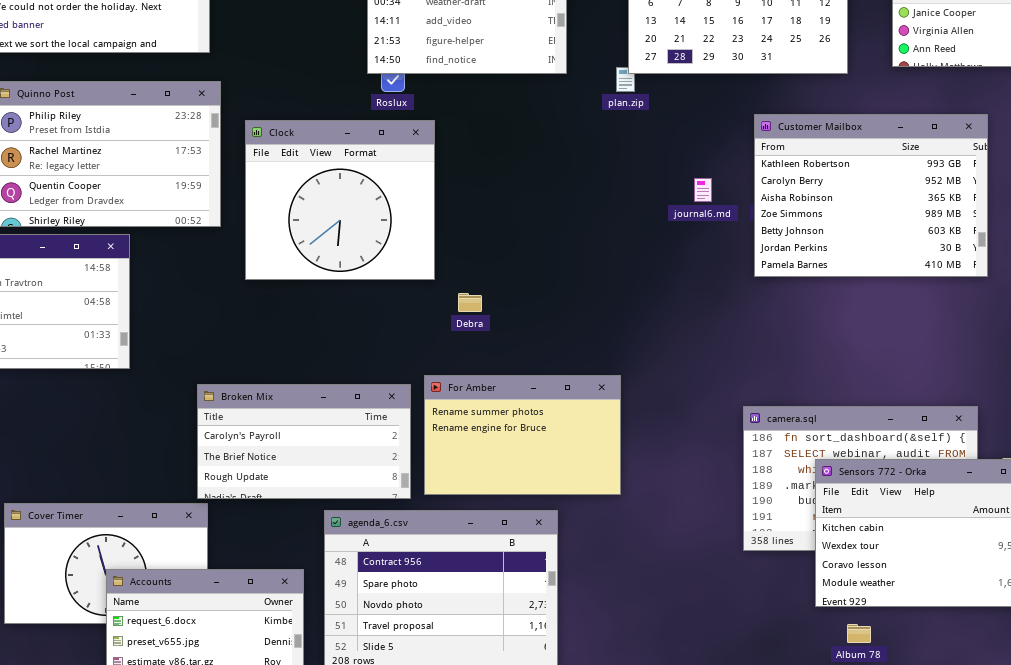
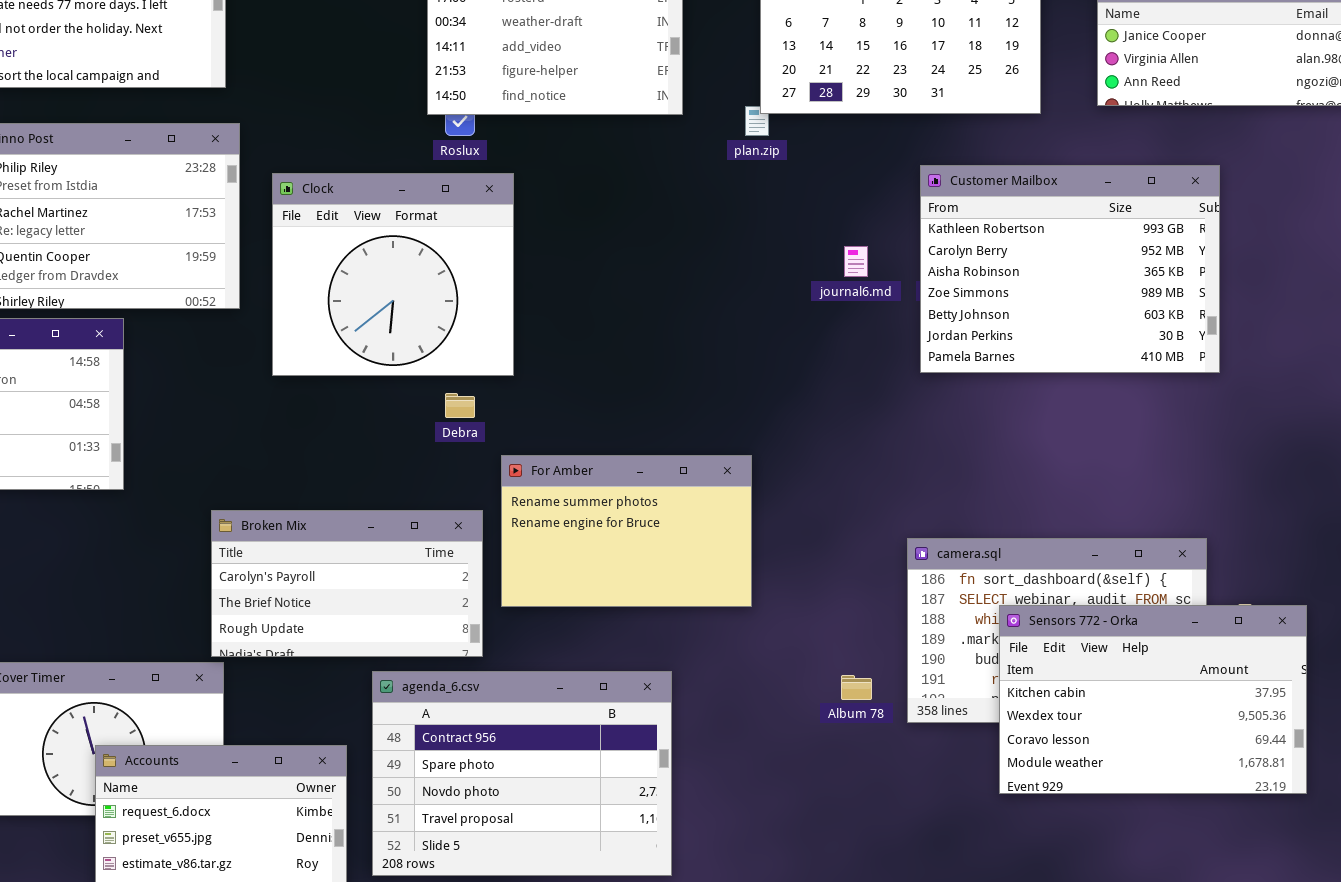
Debra: [458,293,482,312] -> [445,393,475,418], moved
For Amber: [424,375,621,495] -> [501,455,752,607], moved
Album 78: [847,624,871,643] -> [841,675,872,700], moved

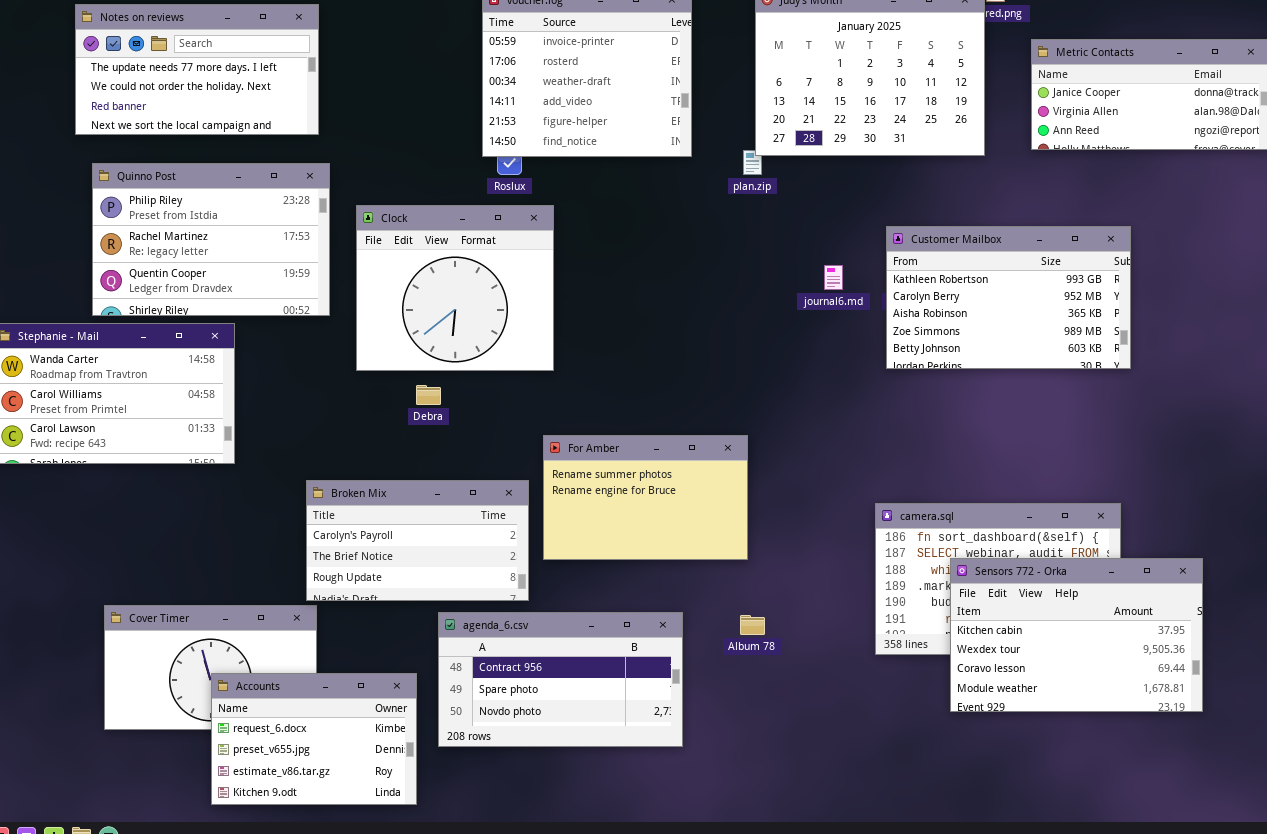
Customer Mailbox: [920,165,1220,373] -> [886,226,1131,369], resized
Debra: [445,393,475,418] -> [416,385,441,405], moved
agenda_6.csv: [372,671,672,876] -> [438,612,683,747], resized
Album 78: [841,675,872,700] -> [740,615,765,635], moved

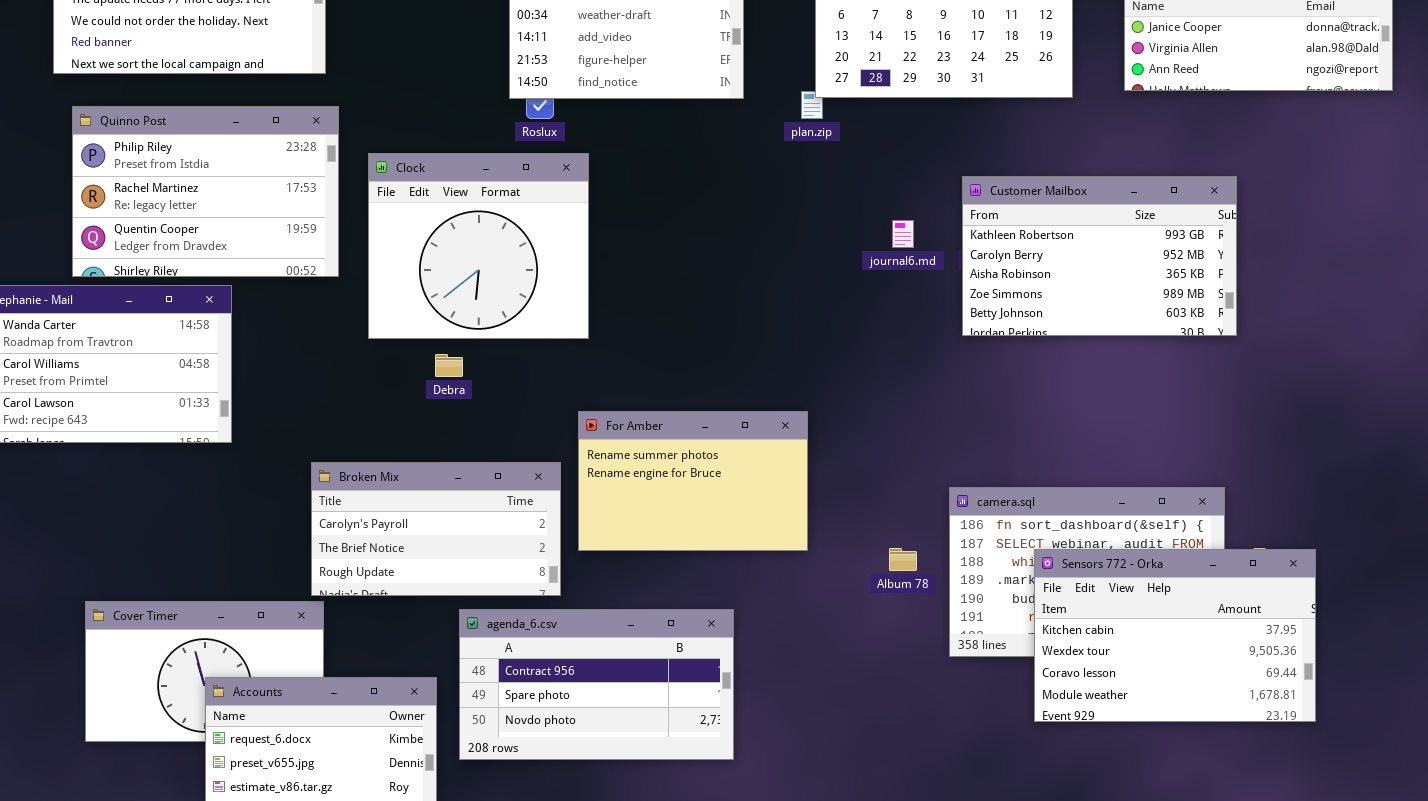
Album 78: [740,615,765,635] -> [889,548,917,571], moved

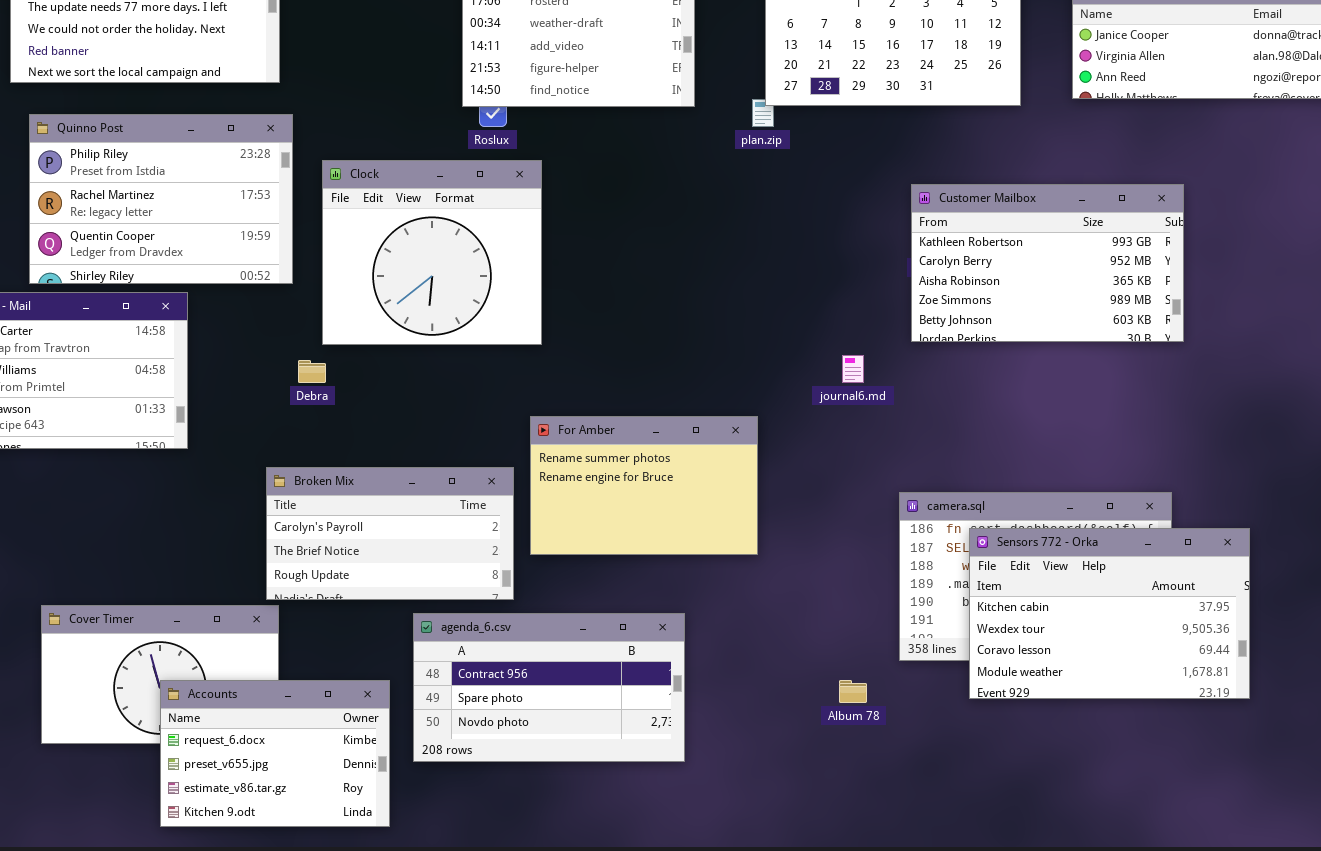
journal6.md: [892,220,914,248] -> [842,355,864,383], moved
Debra: [435,354,463,377] -> [298,360,326,383], moved
Album 78: [889,548,917,571] -> [839,680,867,703], moved
Sensors 772 - Orka: [1034,549,1316,722] -> [969,528,1250,699], moved

